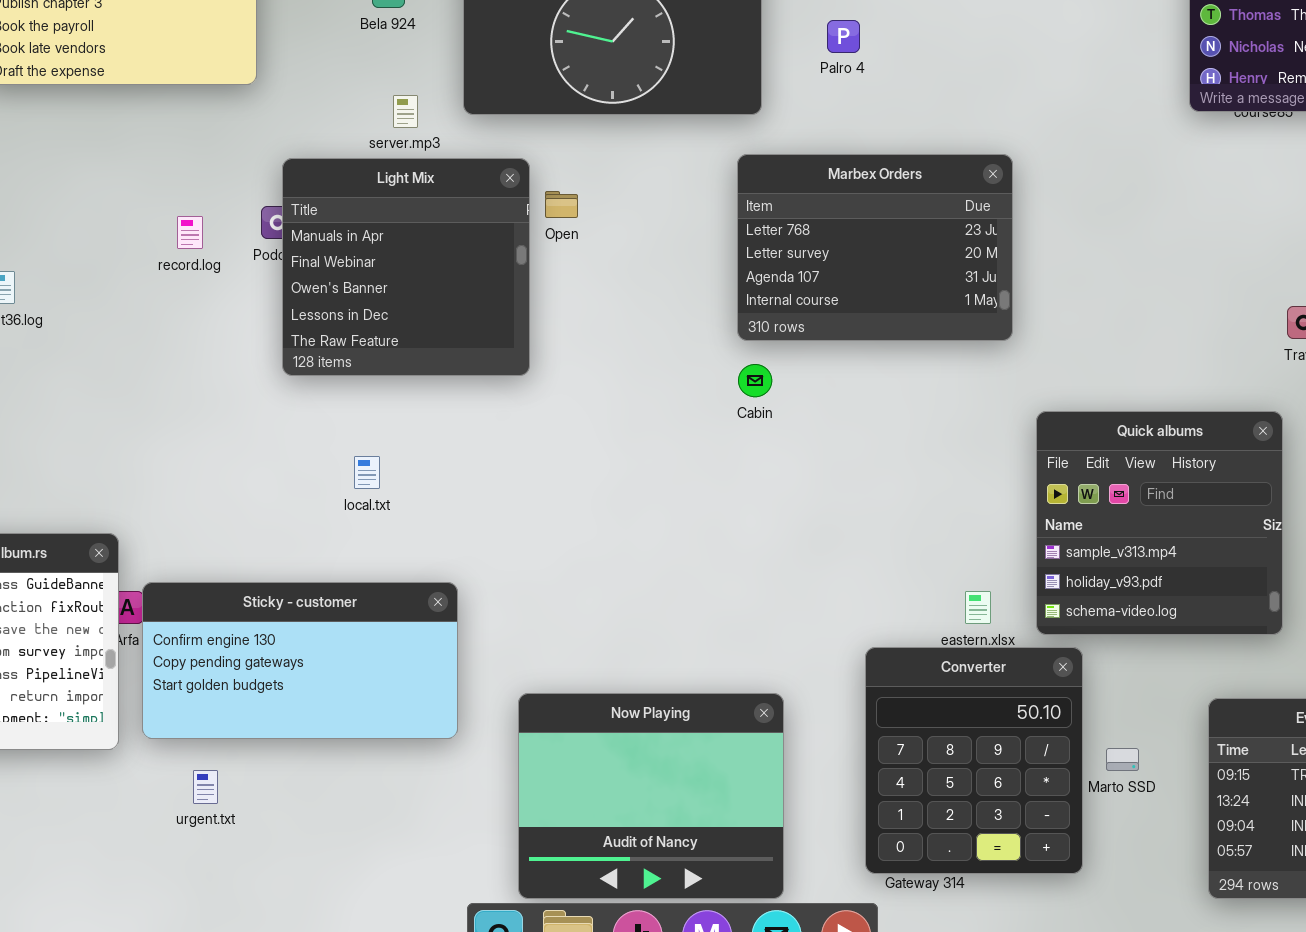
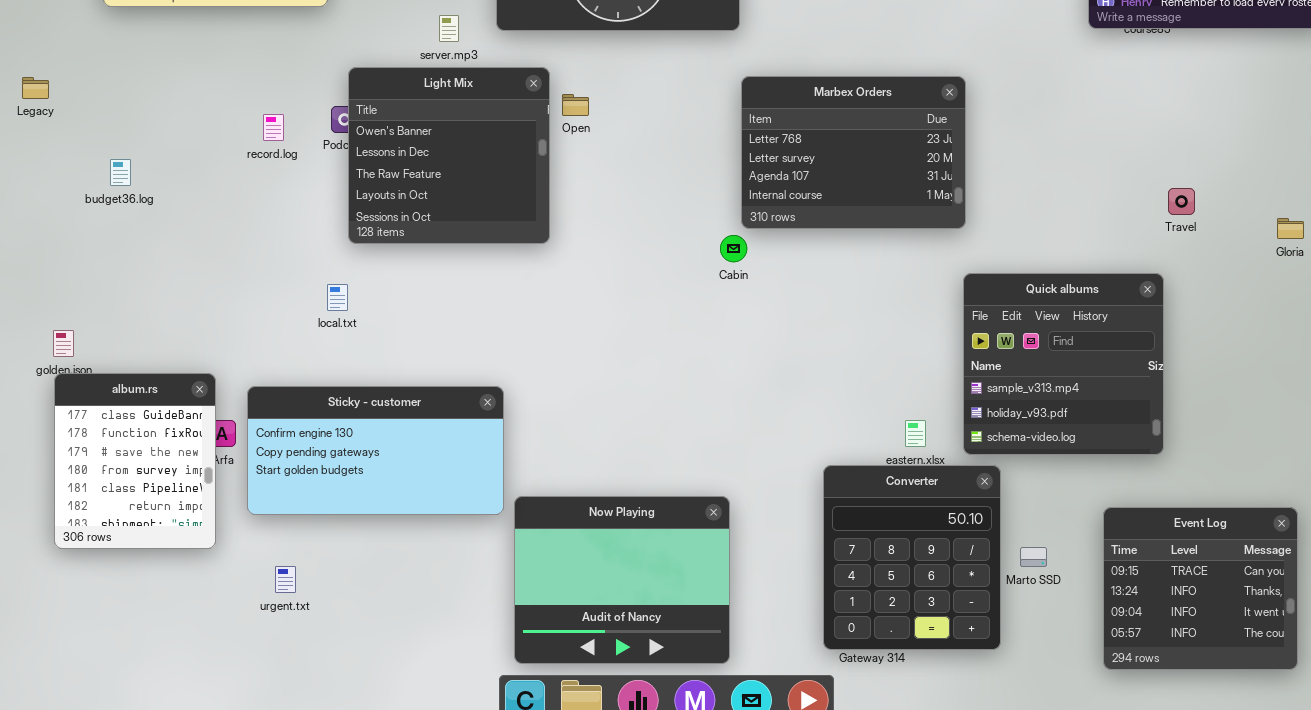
Marbex Orders: [737,154,1013,341] -> [741,76,966,229], moved
Light Mix: [282,158,530,376] -> [348,67,550,244], scrolled down 2 rows
local.txt: [354,456,380,489] -> [327,284,348,311], moved
Sticky - customer: [142,582,458,739] -> [247,386,504,515], moved
Now Playing: [518,693,784,899] -> [514,496,730,664], moved

